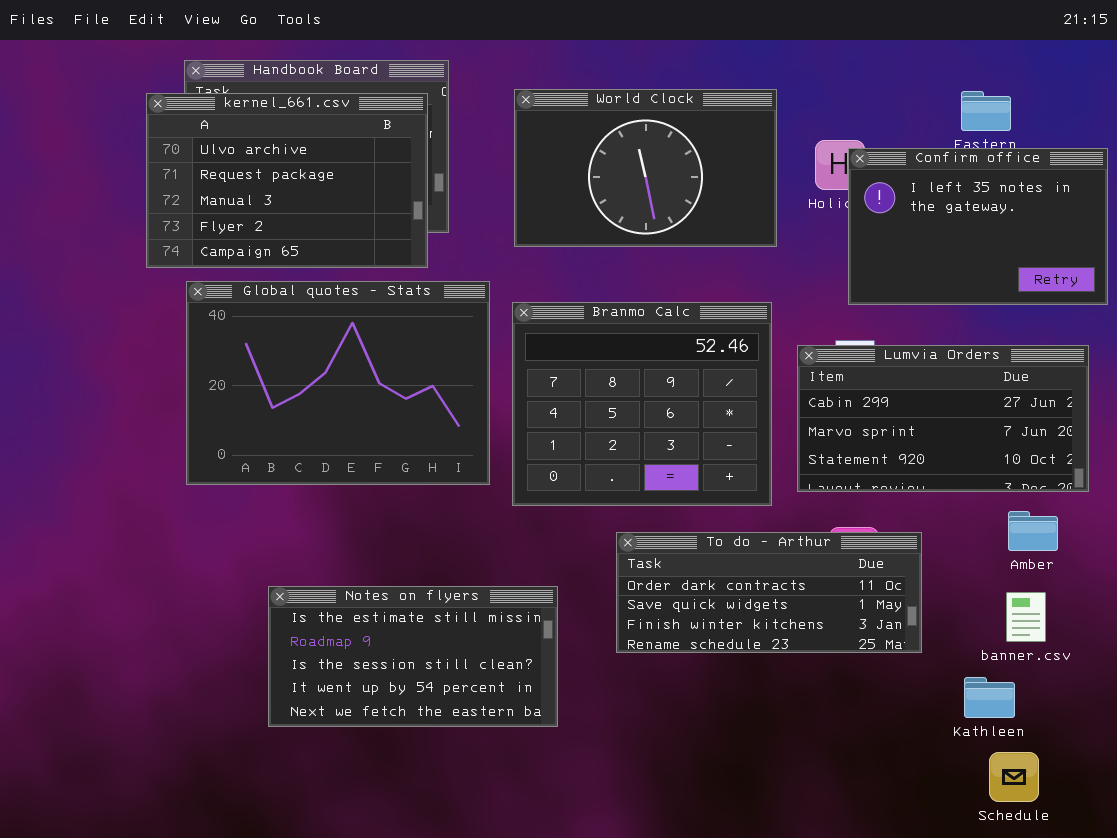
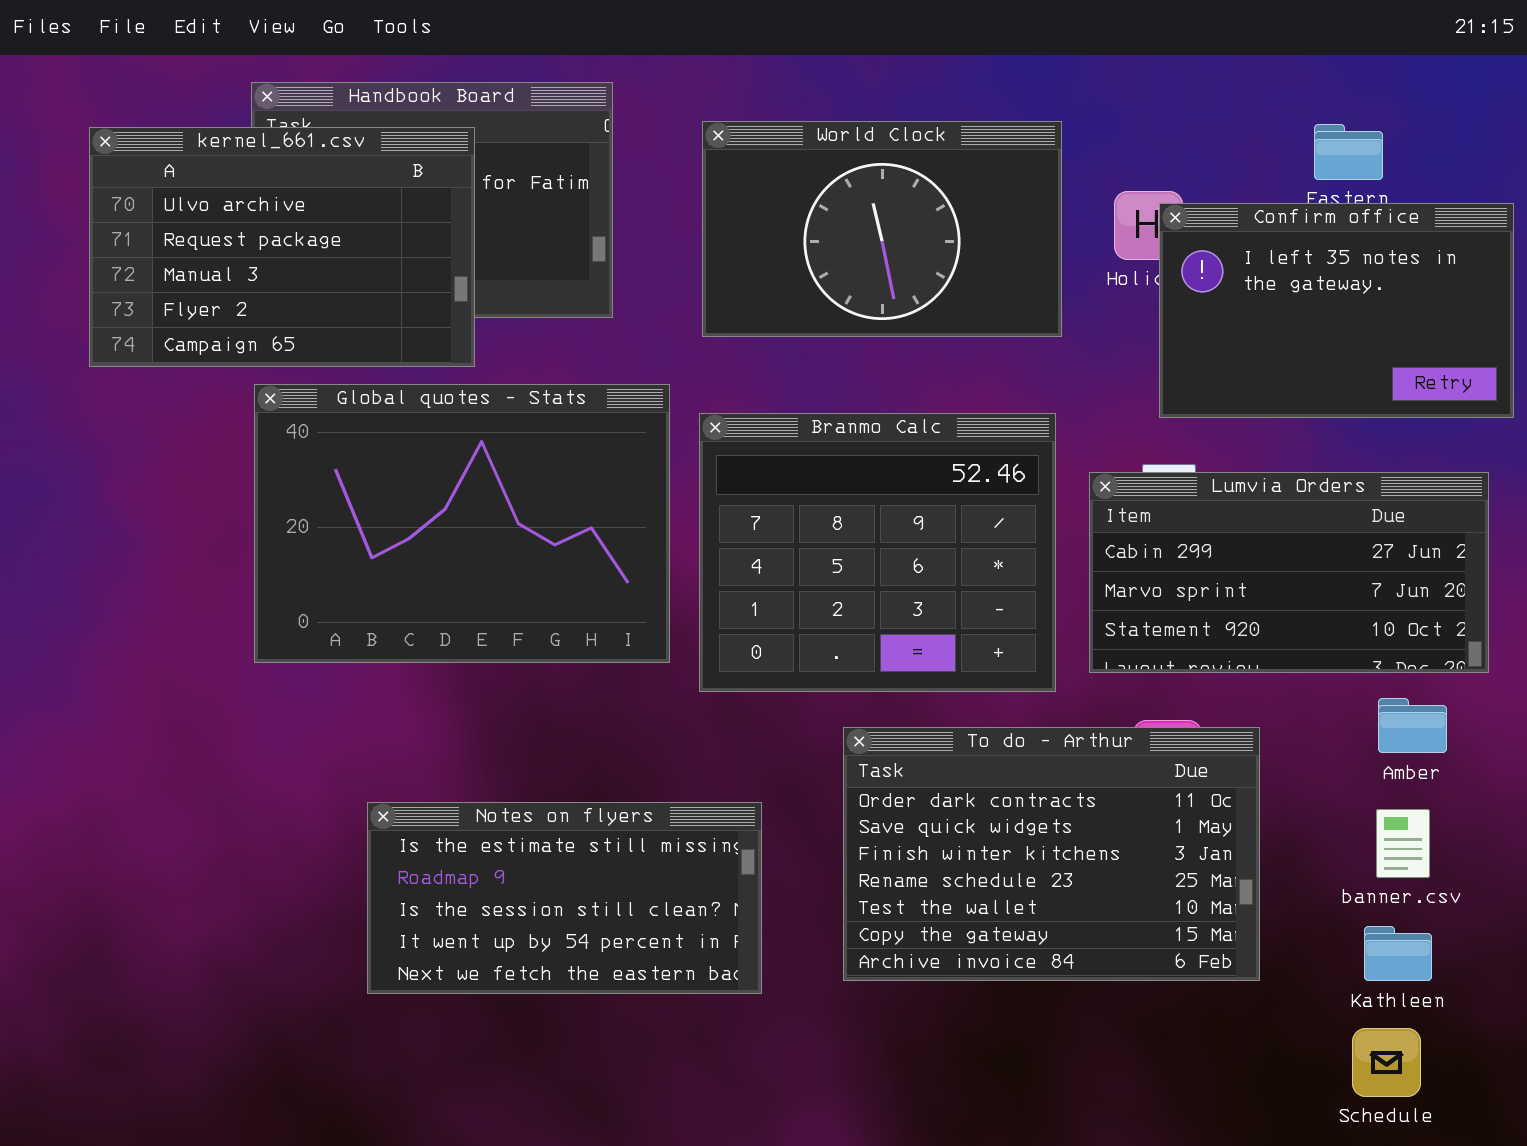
kernel_661.csv: [146,93,428,268] -> [89,127,475,367], moved
To do - Arthur: [616,532,922,653] -> [843,727,1260,981], resized
Kathleen: [964,677,1015,718] -> [1364,926,1432,981], moved

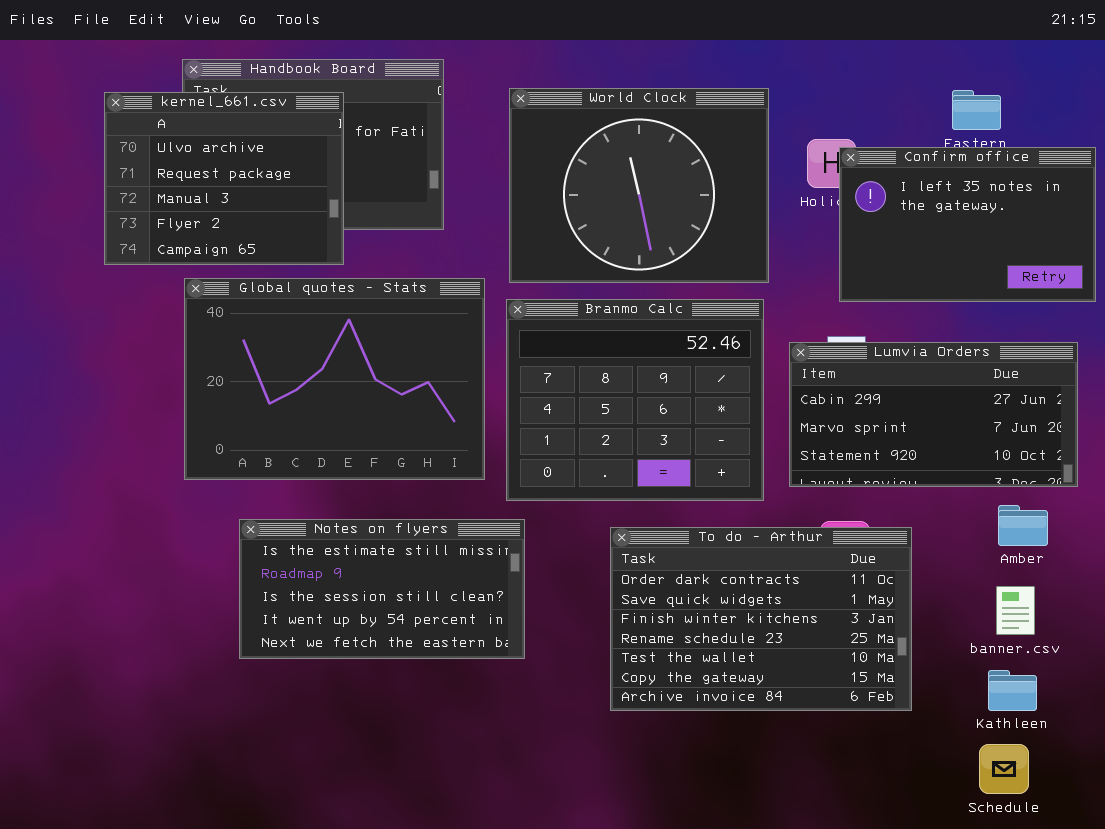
World Clock: [702,121,1062,337] -> [509,88,769,283], resized
kernel_661.csv: [89,127,475,367] -> [104,92,344,265], resized
Notes on flyers: [367,802,762,994] -> [239,519,525,659], moved

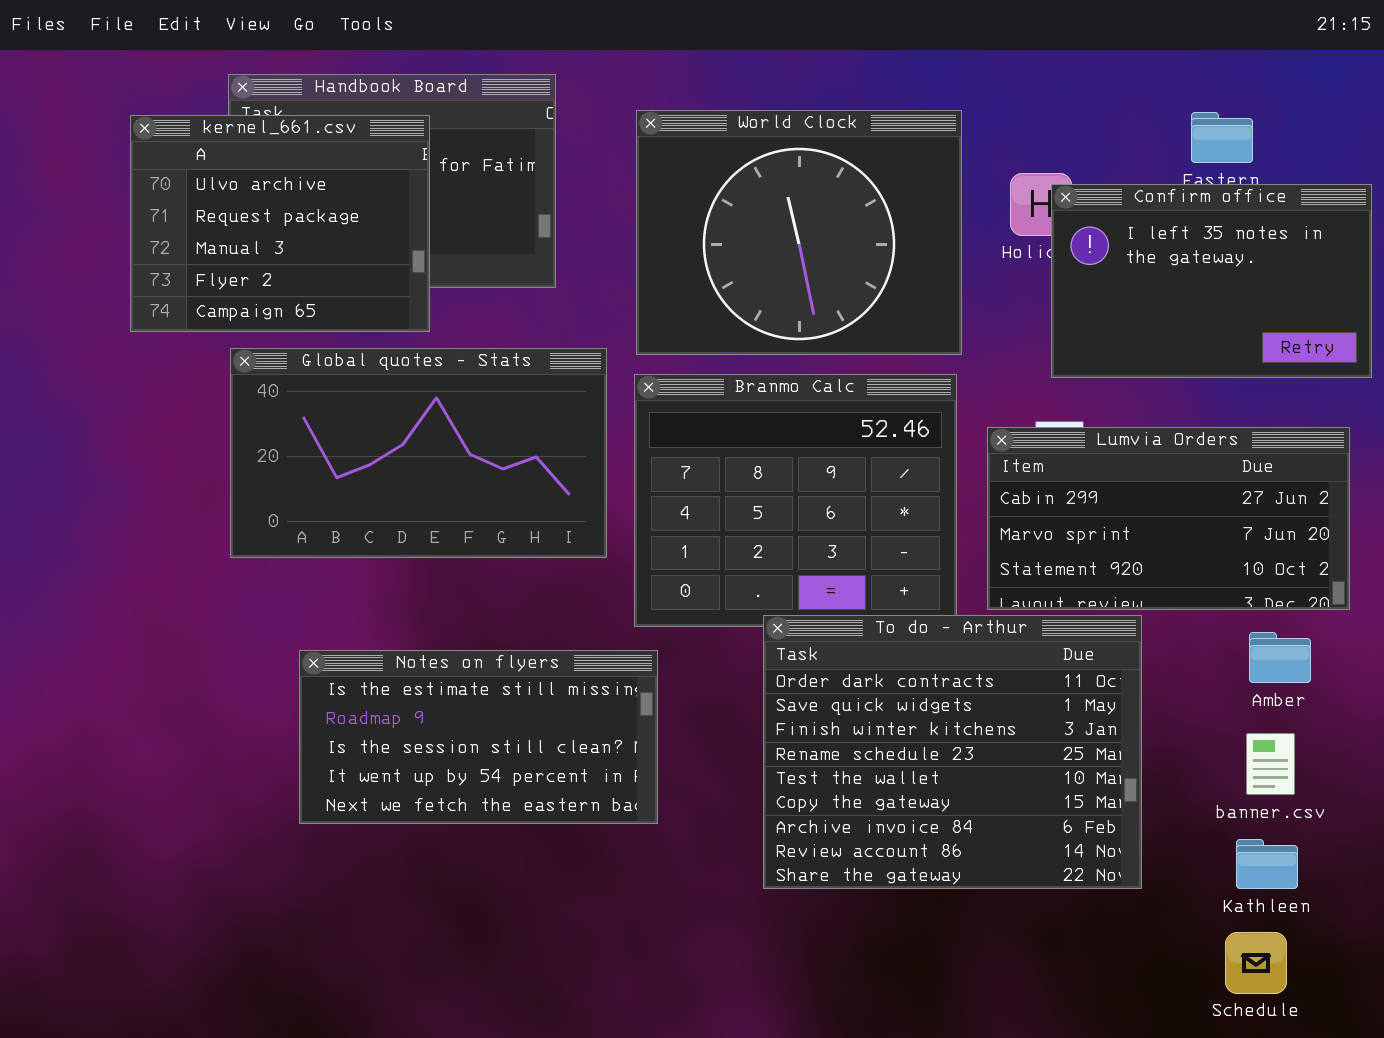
Global quotes - Stats: [184,278,485,480] -> [230,348,607,558], resized
To do - Arthur: [610,527,912,711] -> [763,615,1142,889], resized

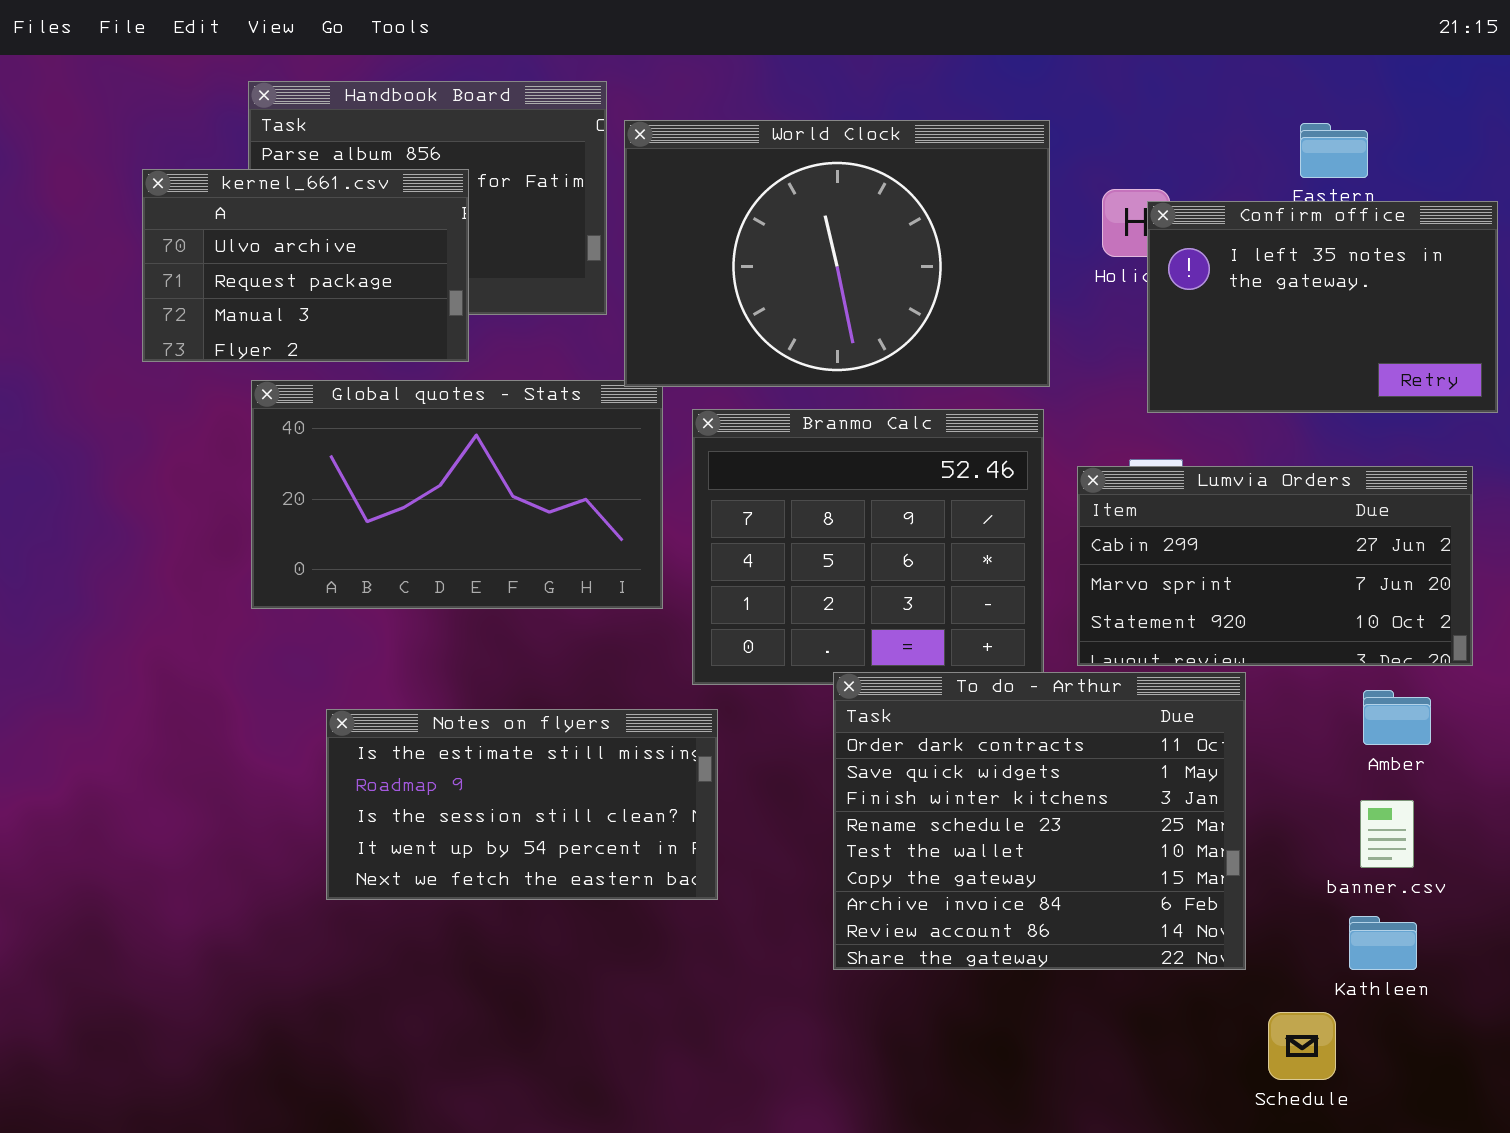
World Clock: [636,110,962,355] -> [624,120,1050,387], resized
kernel_661.csv: [130,115,430,332] -> [142,169,469,362], resized
Schedule: [1225,932,1287,994] -> [1268,1012,1336,1080], moved

